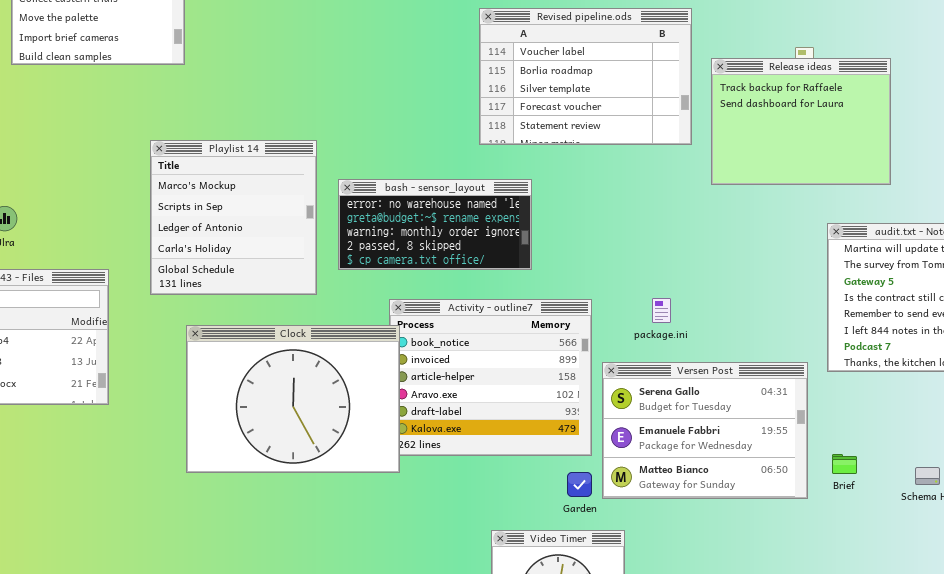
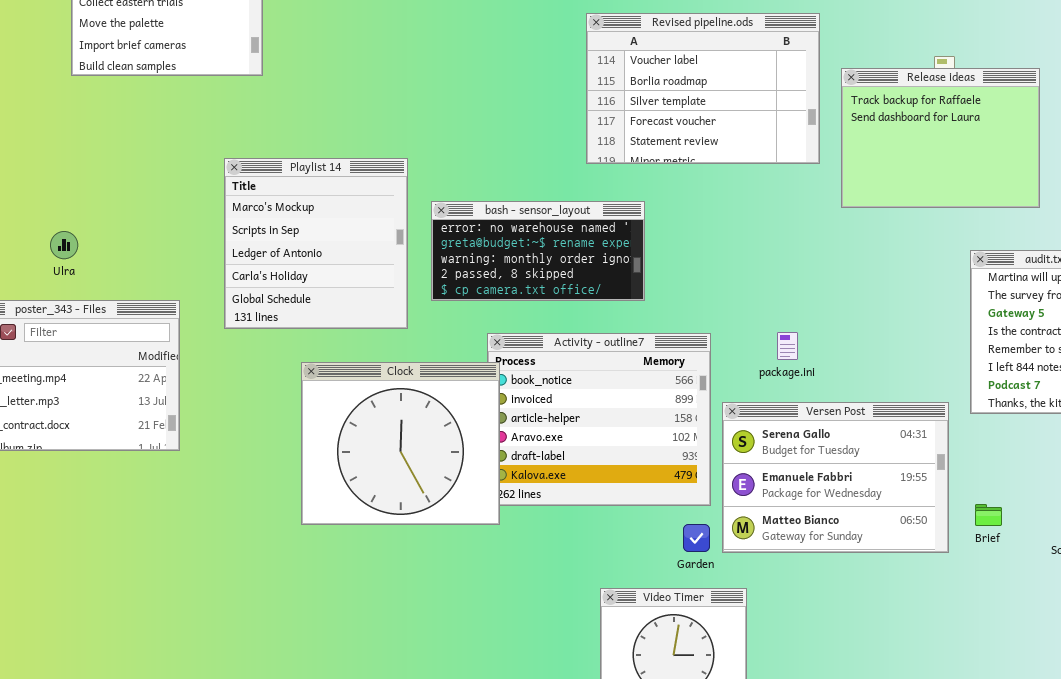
Clock: [186,325,400,473] -> [301,362,500,525], resized

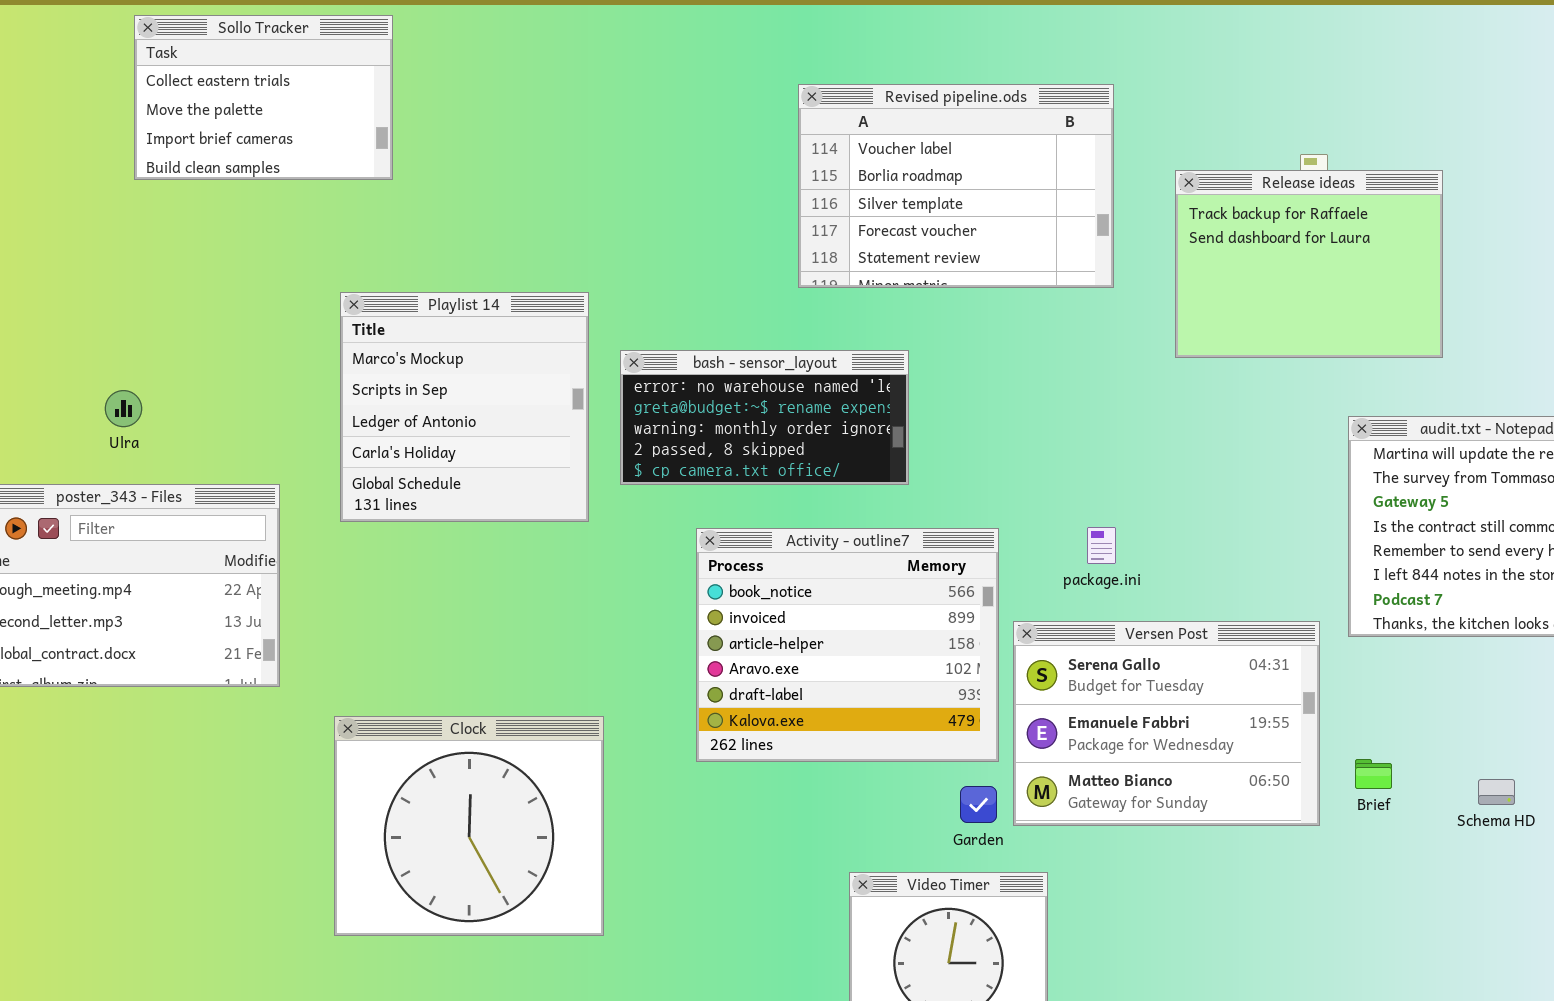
Revised pipeline.ods: [586,13,820,164] -> [798,84,1114,288], moved
Clock: [301,362,500,525] -> [334,716,604,936], moved

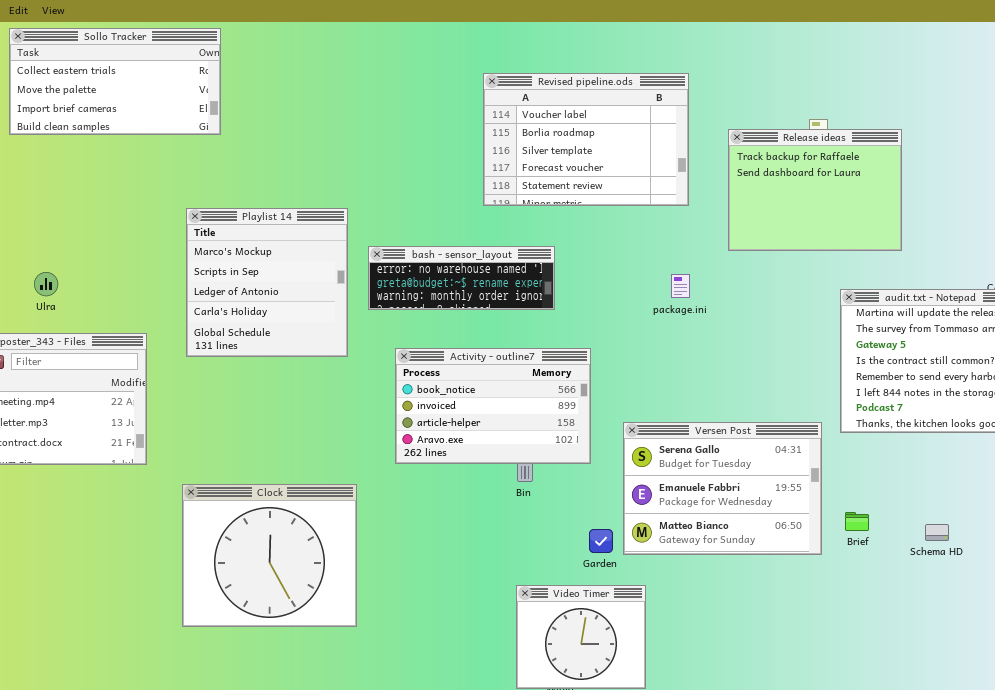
Sollo Tracker: [134,15,393,180] -> [9,28,221,135], resized
bash - sensor_layout: [620,350,909,485] -> [368,246,555,310], resized
package.ini: [1087,527,1116,564] -> [671,274,690,298], moved
Activity - outline7: [696,528,999,762] -> [395,348,591,464], moved, resized

